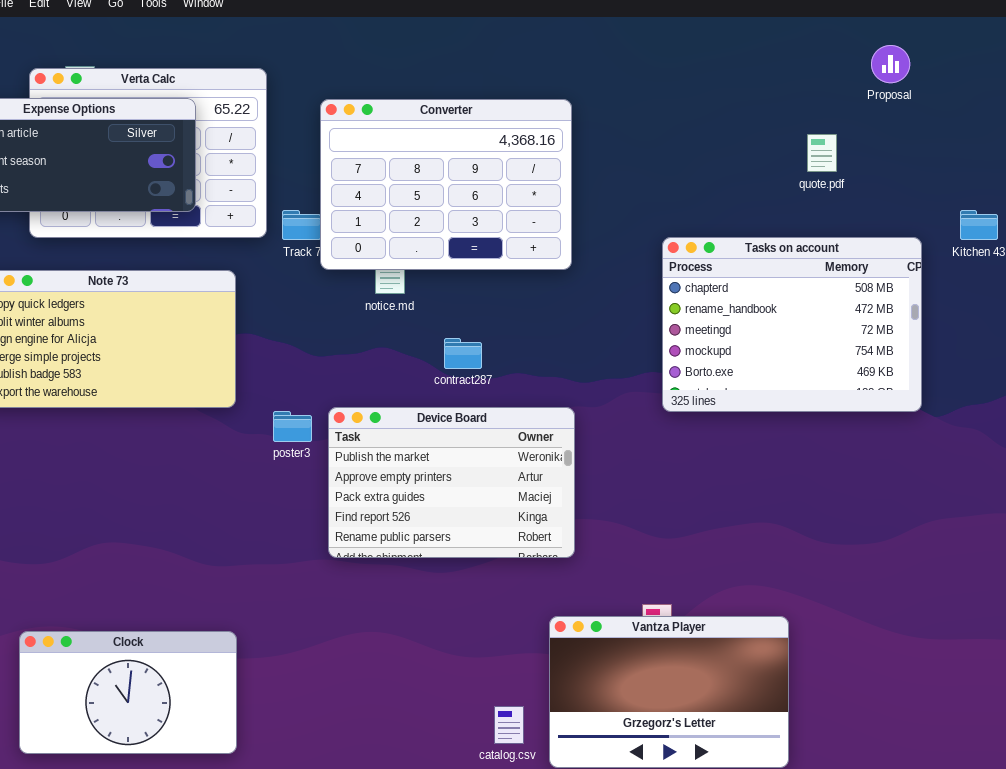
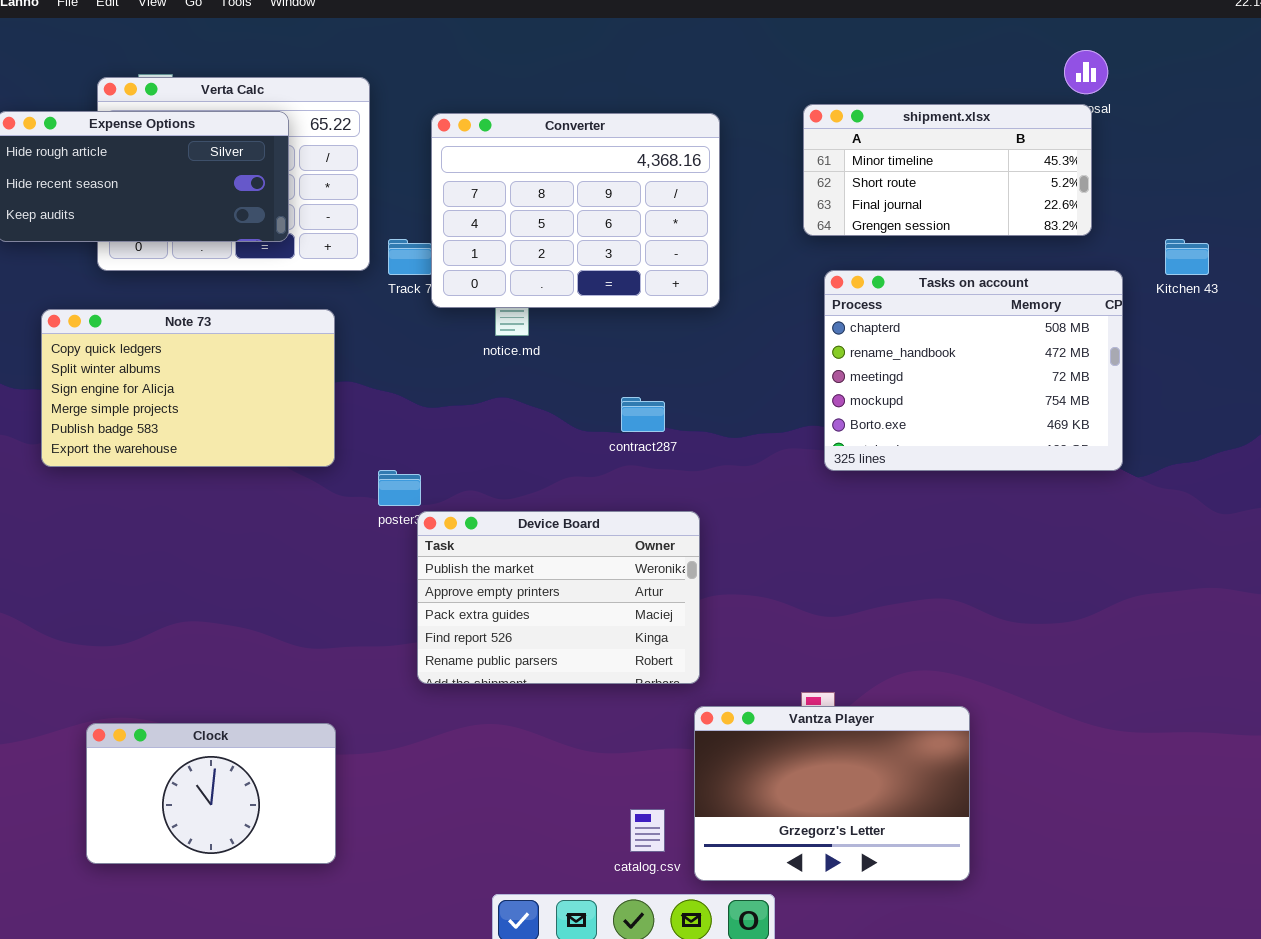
shipment.xlsx: none -> [803,104,1092,236], opened
contract287: [444,338,482,369] -> [621,397,665,432], moved
Device Board: [328,407,575,558] -> [417,511,700,684], moved

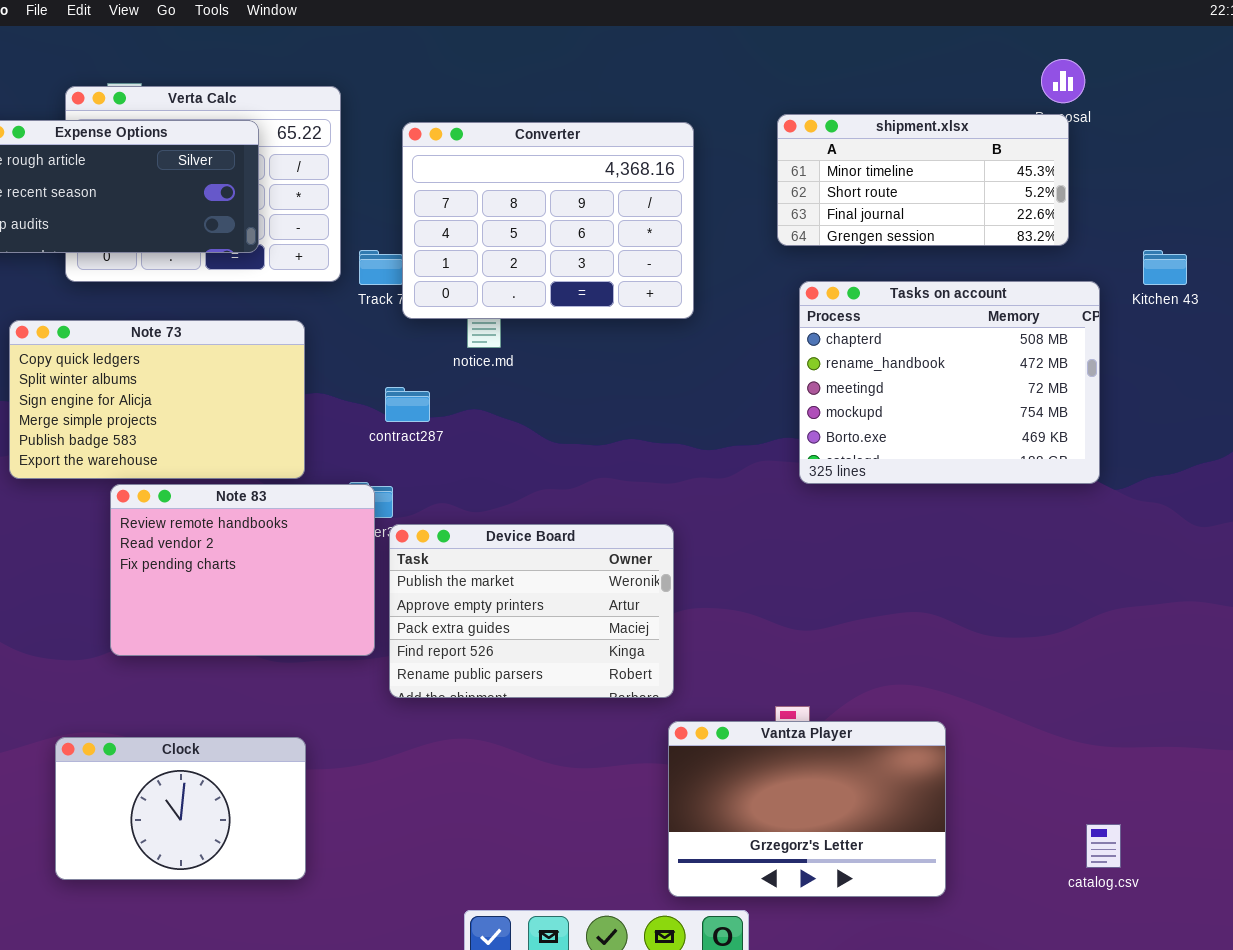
contract287: [621,397,665,432] -> [385,387,430,422], moved
Note 83: none -> [110,484,375,656], opened
catalog.csv: [630,809,665,852] -> [1086,824,1121,868], moved

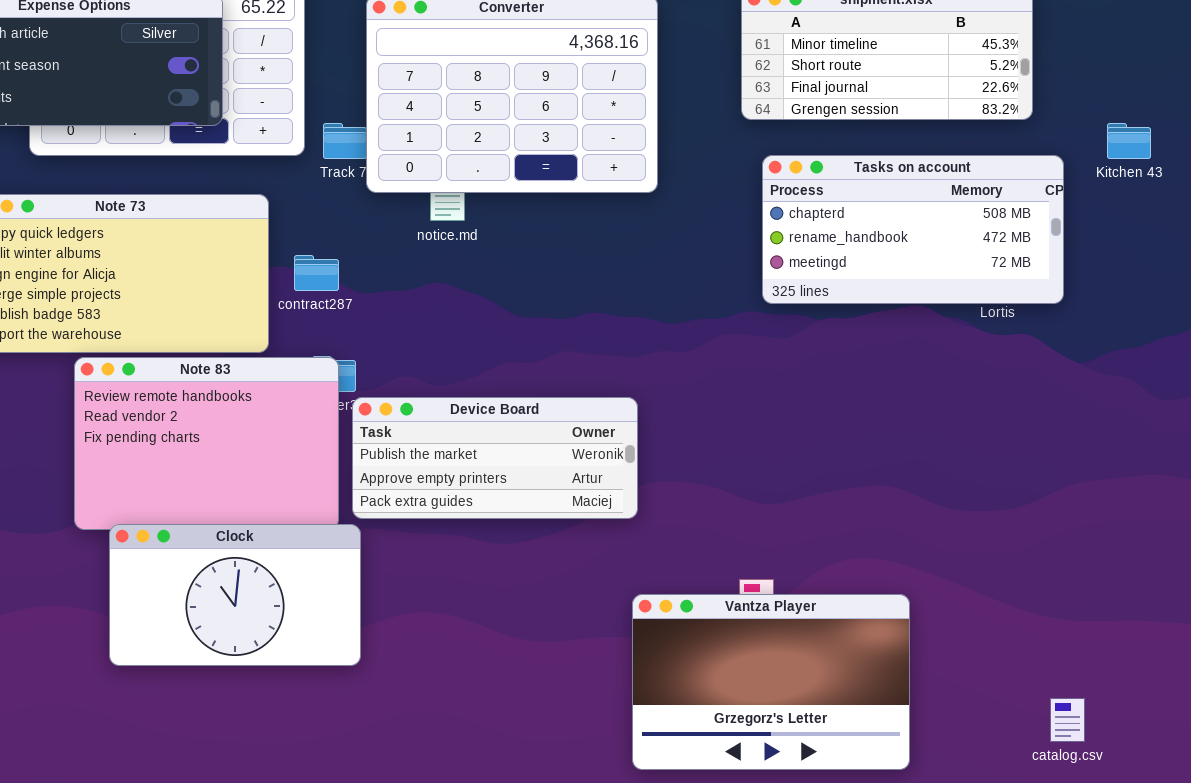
Tasks on account: [799,281,1100,484] -> [762,155,1064,304], resized
contract287: [385,387,430,422] -> [294,255,339,291], moved
Device Board: [389,524,674,698] -> [352,397,638,519], resized
Clock: [55,737,306,880] -> [109,524,361,666], moved

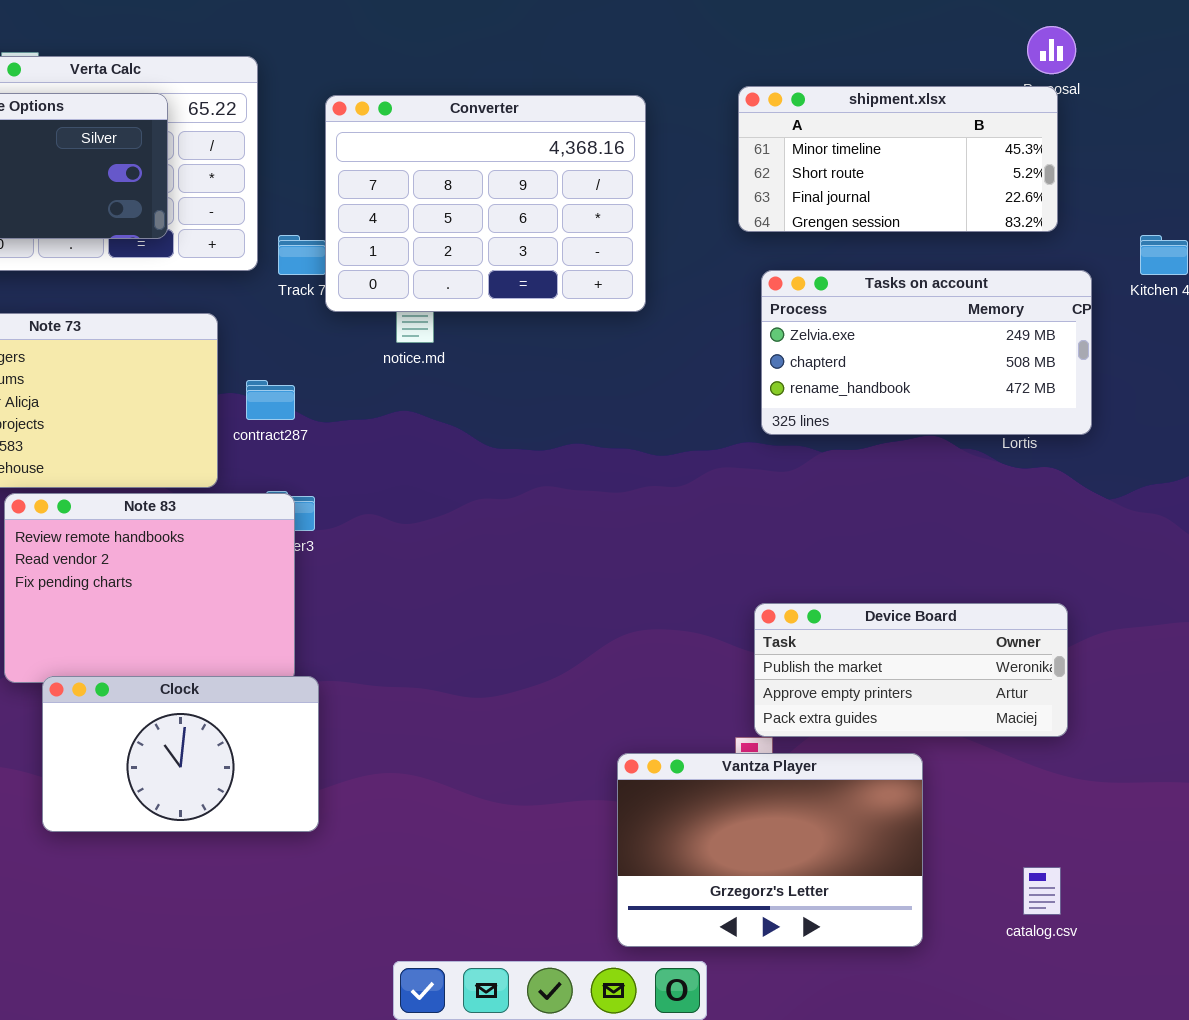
Tasks on account: [762,155,1064,304] -> [761,270,1092,435], scrolled up 1 row
Device Board: [352,397,638,519] -> [754,603,1068,737], moved
catalog.csv: [1050,698,1085,742] -> [1023,867,1061,915], moved

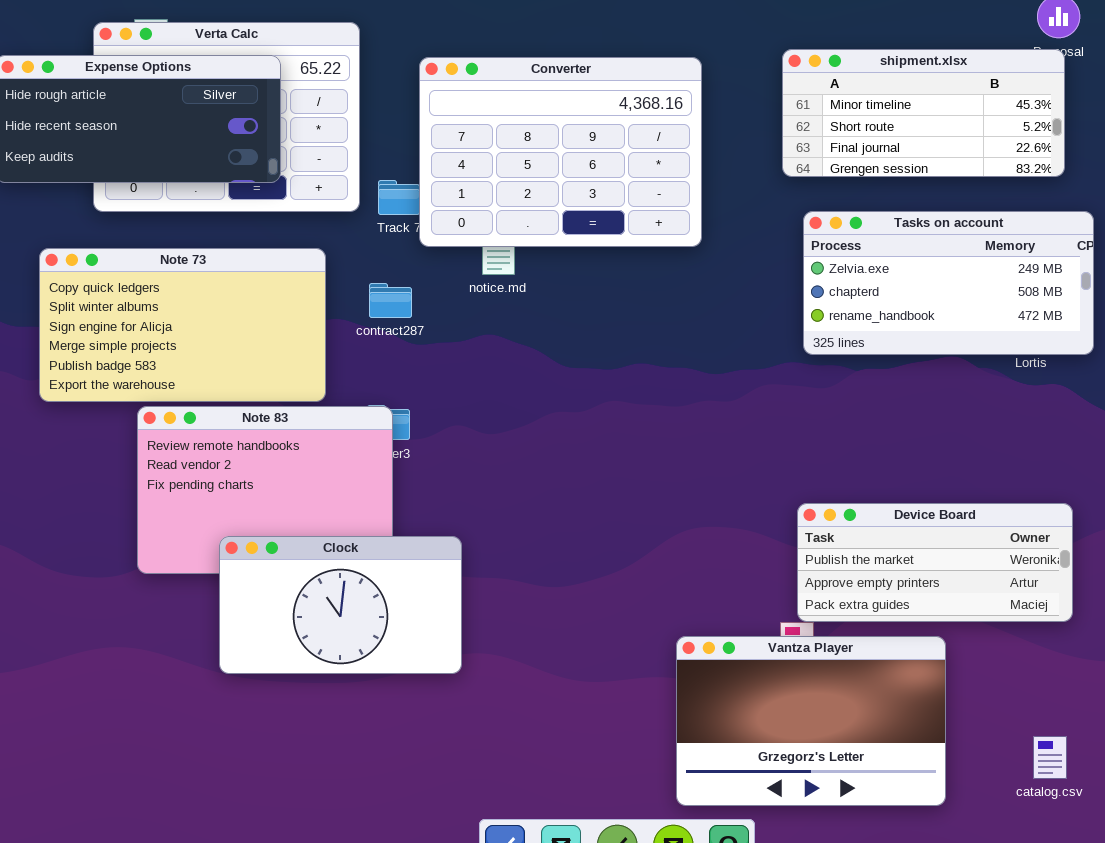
contract287: [246,380,295,420] -> [369,283,412,318], moved
Clock: [42,676,319,832] -> [219,536,462,674], moved

